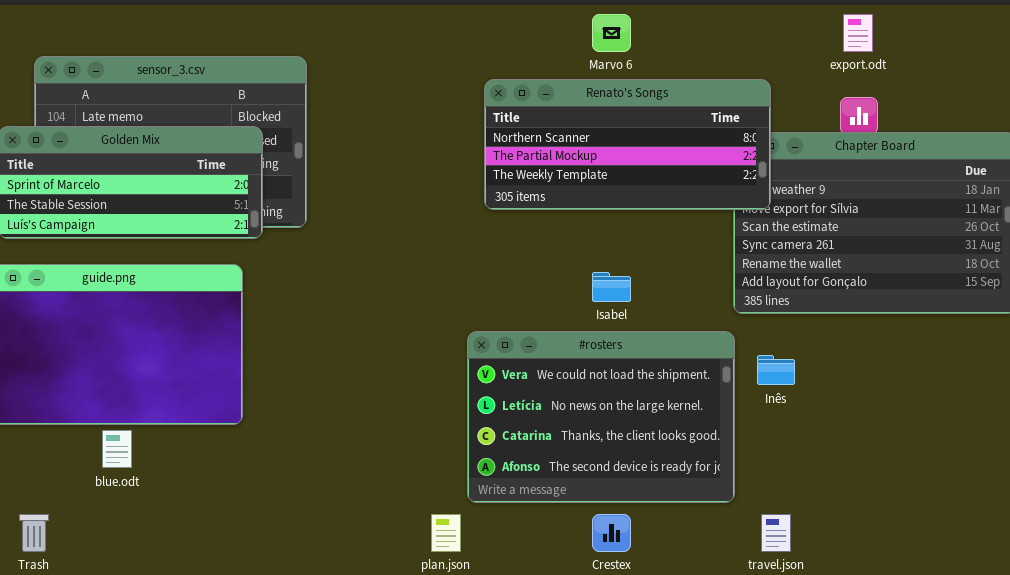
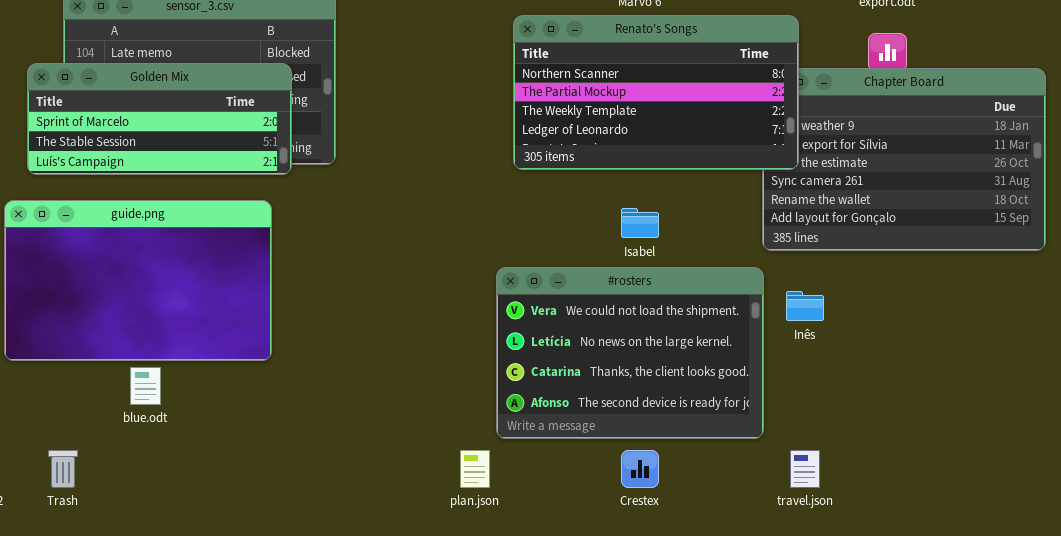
Renato's Songs: [484,79,771,210] -> [513,15,799,170], resized

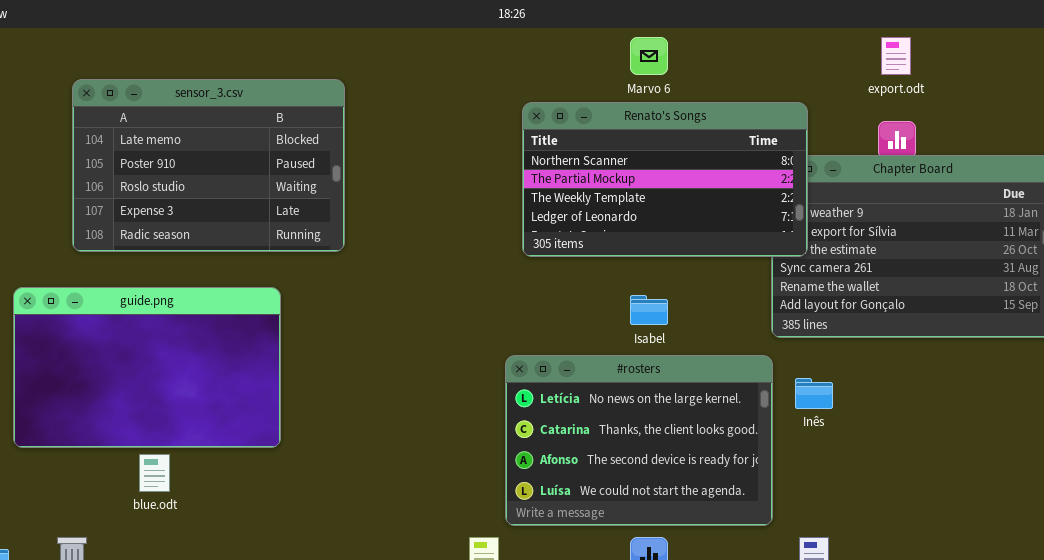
Golden Mix: [27,63,292,175] -> none, closed
#rosters: [496,267,764,439] -> [505,355,773,526], scrolled down 1 row

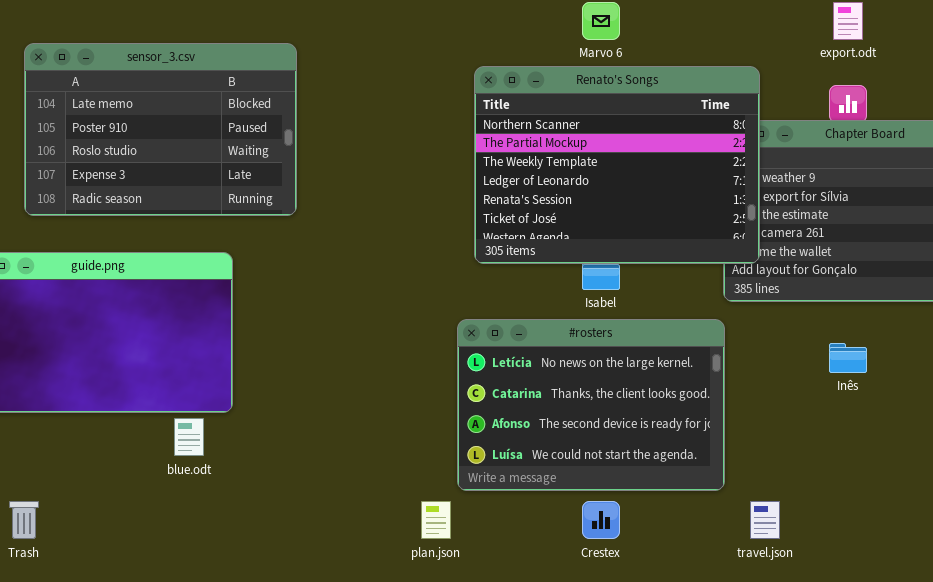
Renato's Songs: [522,102,808,257] -> [474,66,760,264], resized
Inês: [795,378,833,409] -> [829,343,867,373], moved
blue.odt: [139,454,170,492] -> [174,418,204,456], moved

